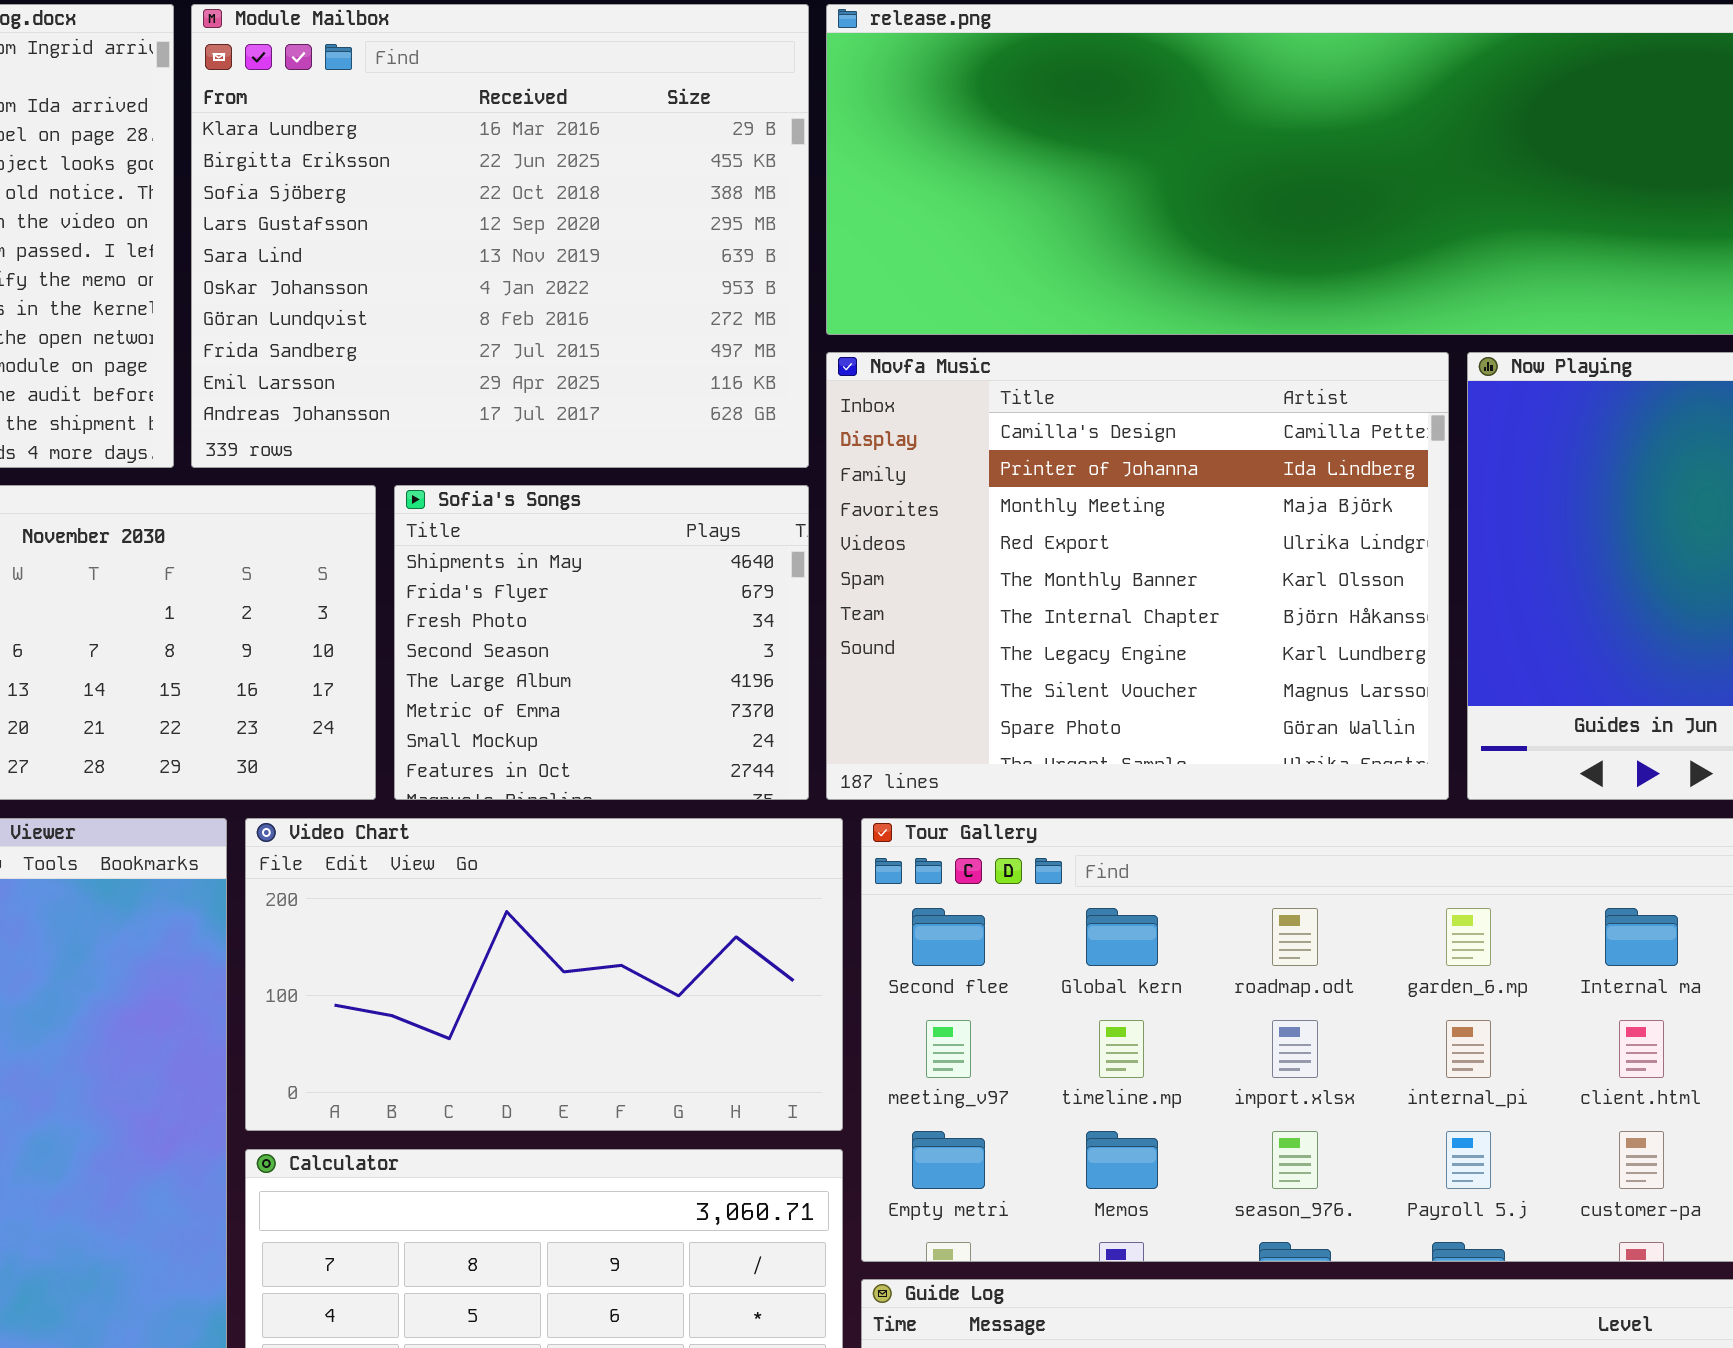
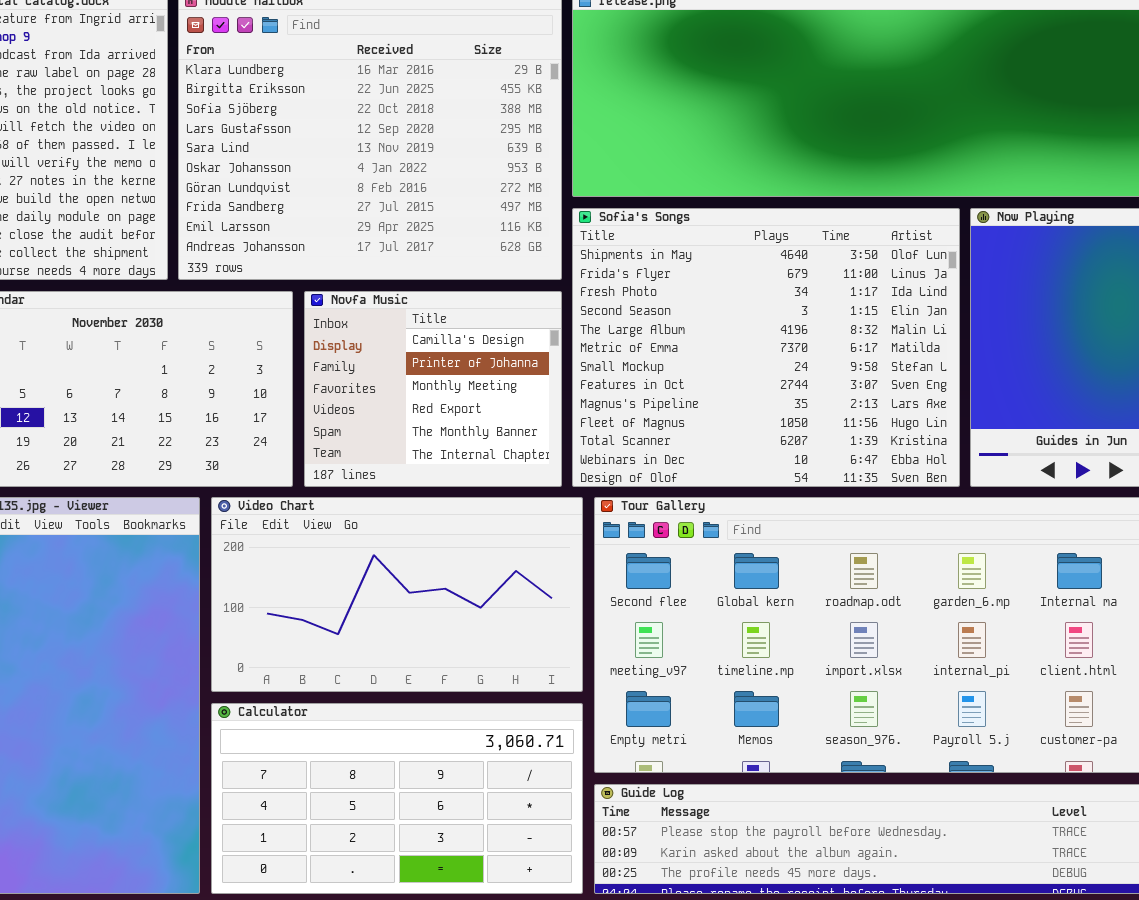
Novfa Music: [826,352,1449,800] -> [304,291,562,487], moved, resized
Sofia's Songs: [394,485,809,800] -> [572,208,960,487], moved, resized

